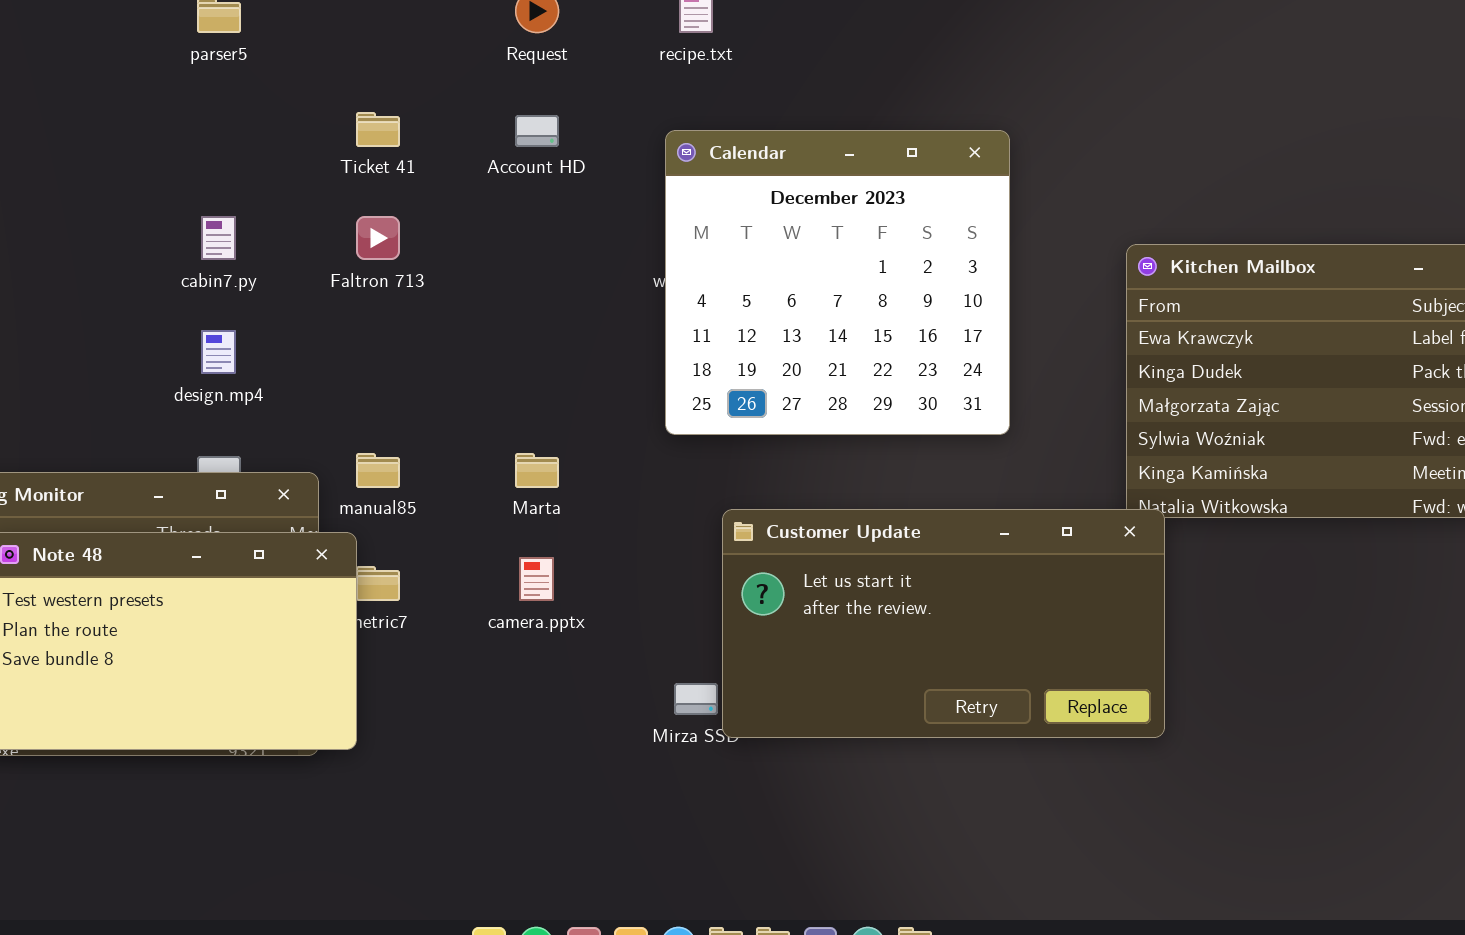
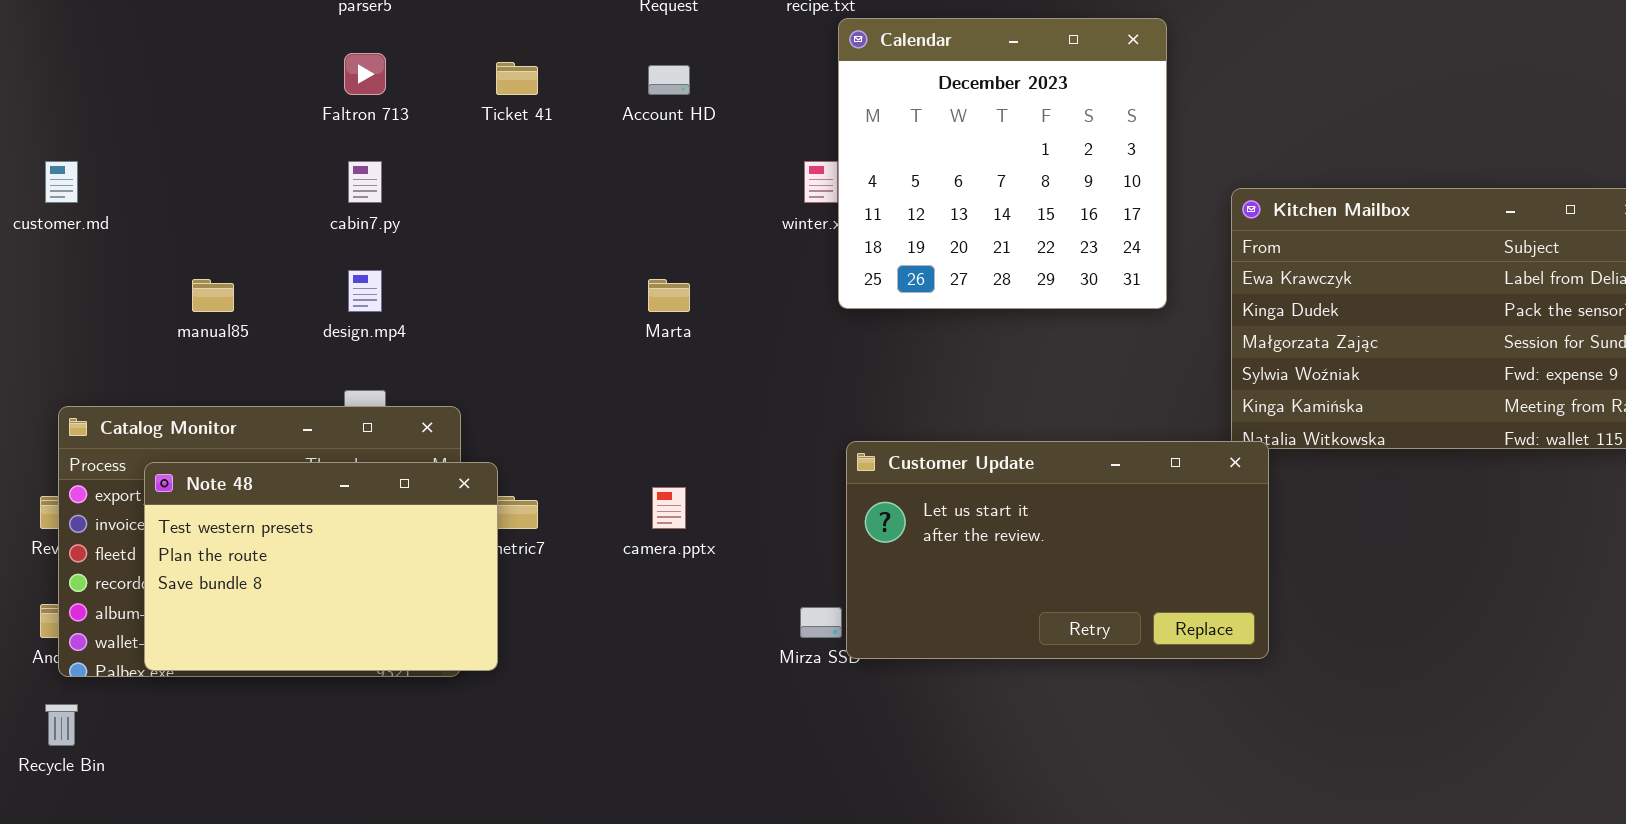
Calendar: [665,130,1010,435] -> [838,18,1167,309], moved
Faltron 713: [356,216,400,260] -> [344,53,386,95], moved
manual85: [356,453,400,488] -> [192,279,234,312], moved
Marta: [515,453,559,488] -> [648,279,690,312], moved

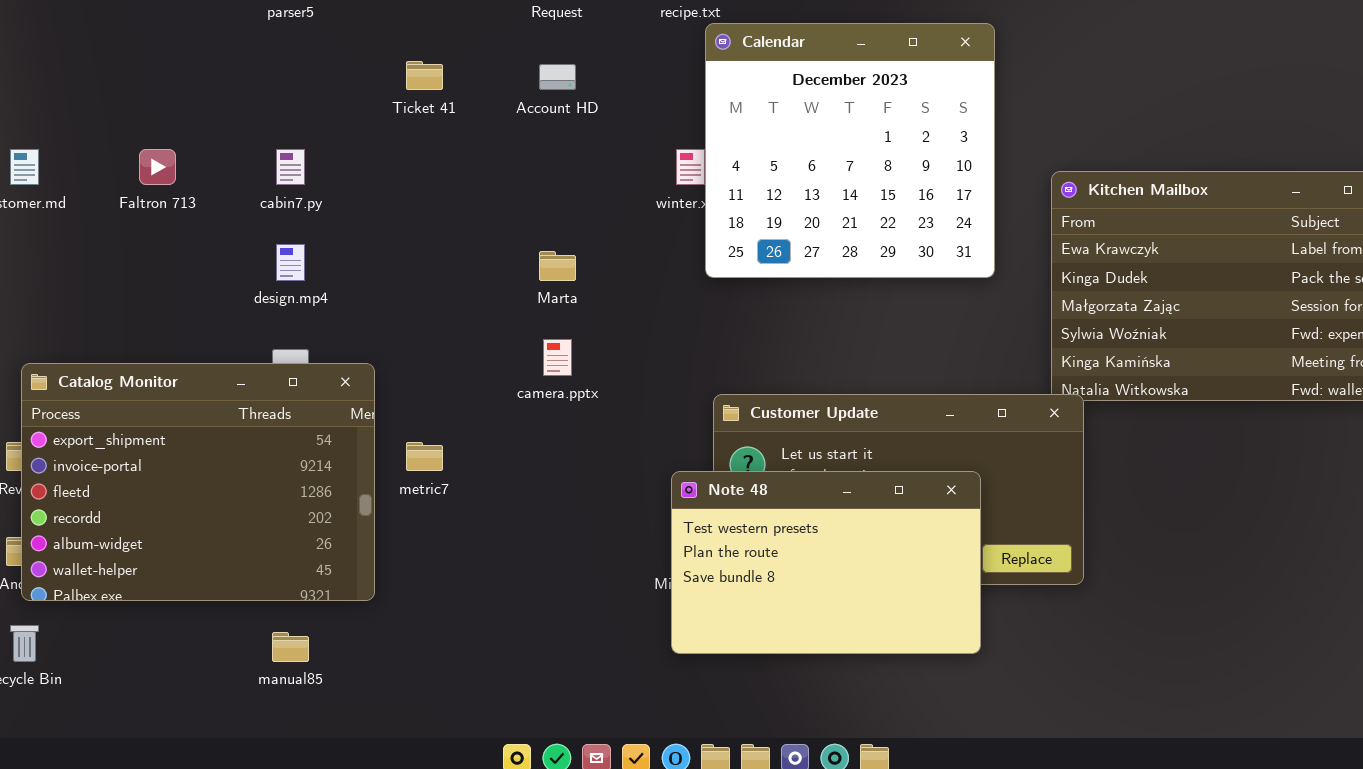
Faltron 713: [344,53,386,95] -> [139,149,176,185], moved
manual85: [192,279,234,312] -> [272,632,309,662], moved
Note 48: [144,462,498,671] -> [671,471,981,654], moved
camera.pptx: [652,487,686,529] -> [543,339,572,376], moved

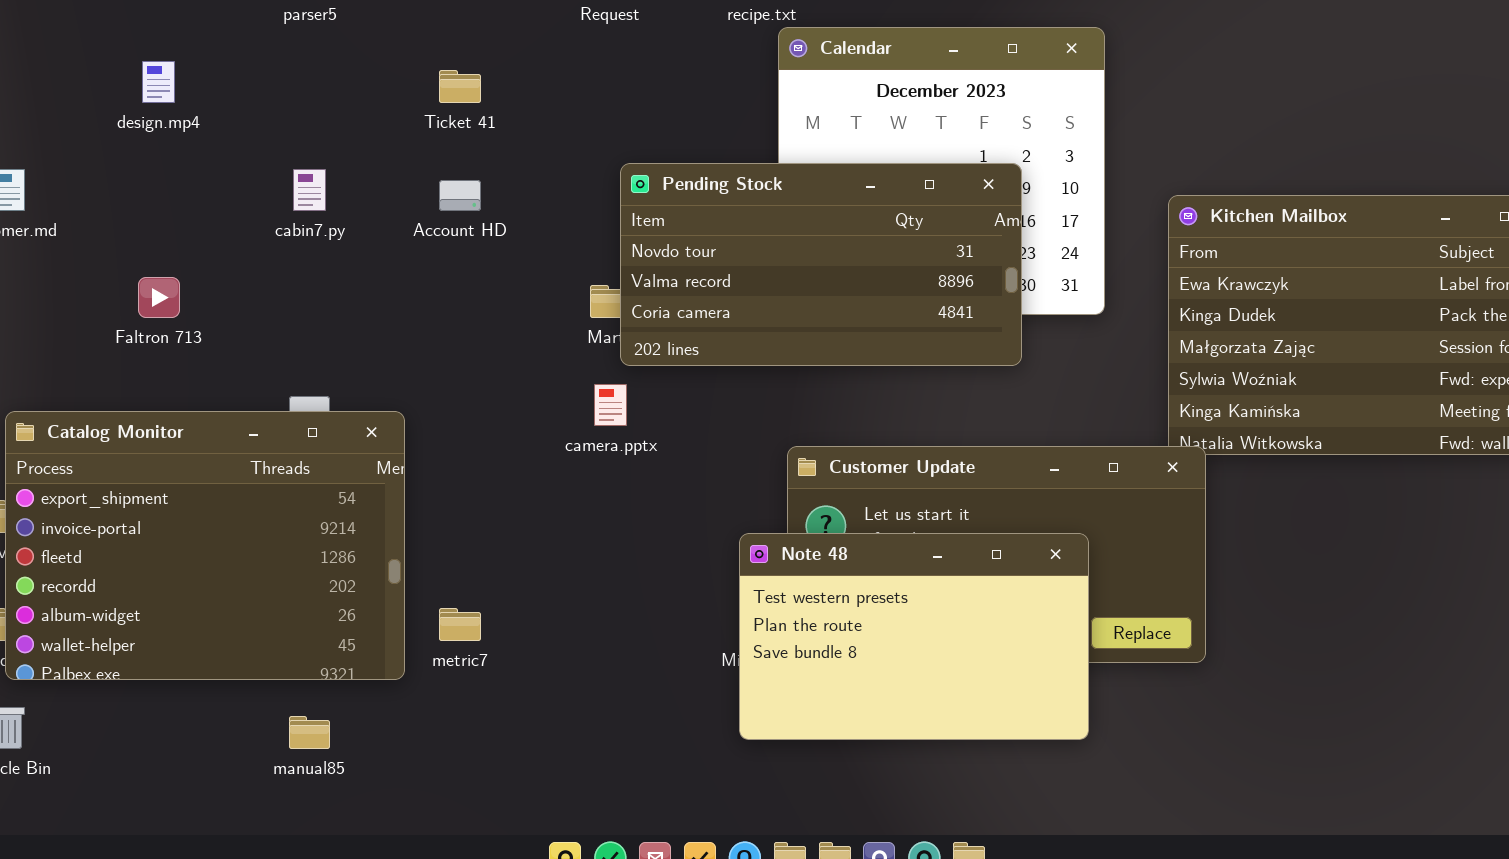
Account HD: [539,64,576,90] -> [439,180,481,211], moved
Pending Stock: none -> [620,163,1022,366], opened
Faltron 713: [139,149,176,185] -> [138,277,180,318], moved
design.mp4: [276,244,305,281] -> [142,61,175,103], moved
metric7: [406,442,443,471] -> [439,608,481,641], moved

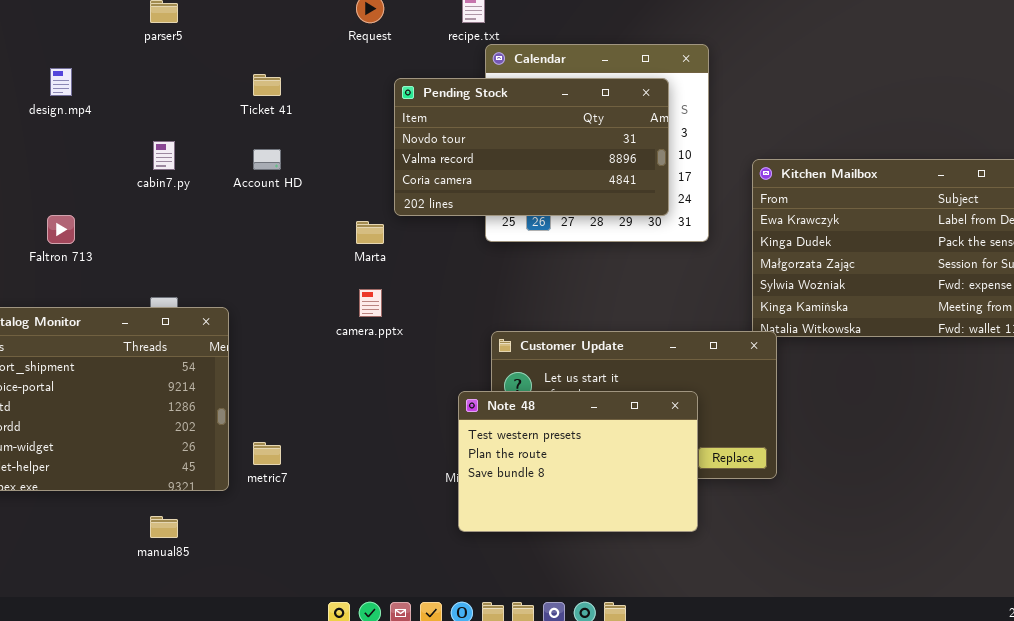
Pending Stock: [620,163,1022,366] -> [394,78,669,216], moved

